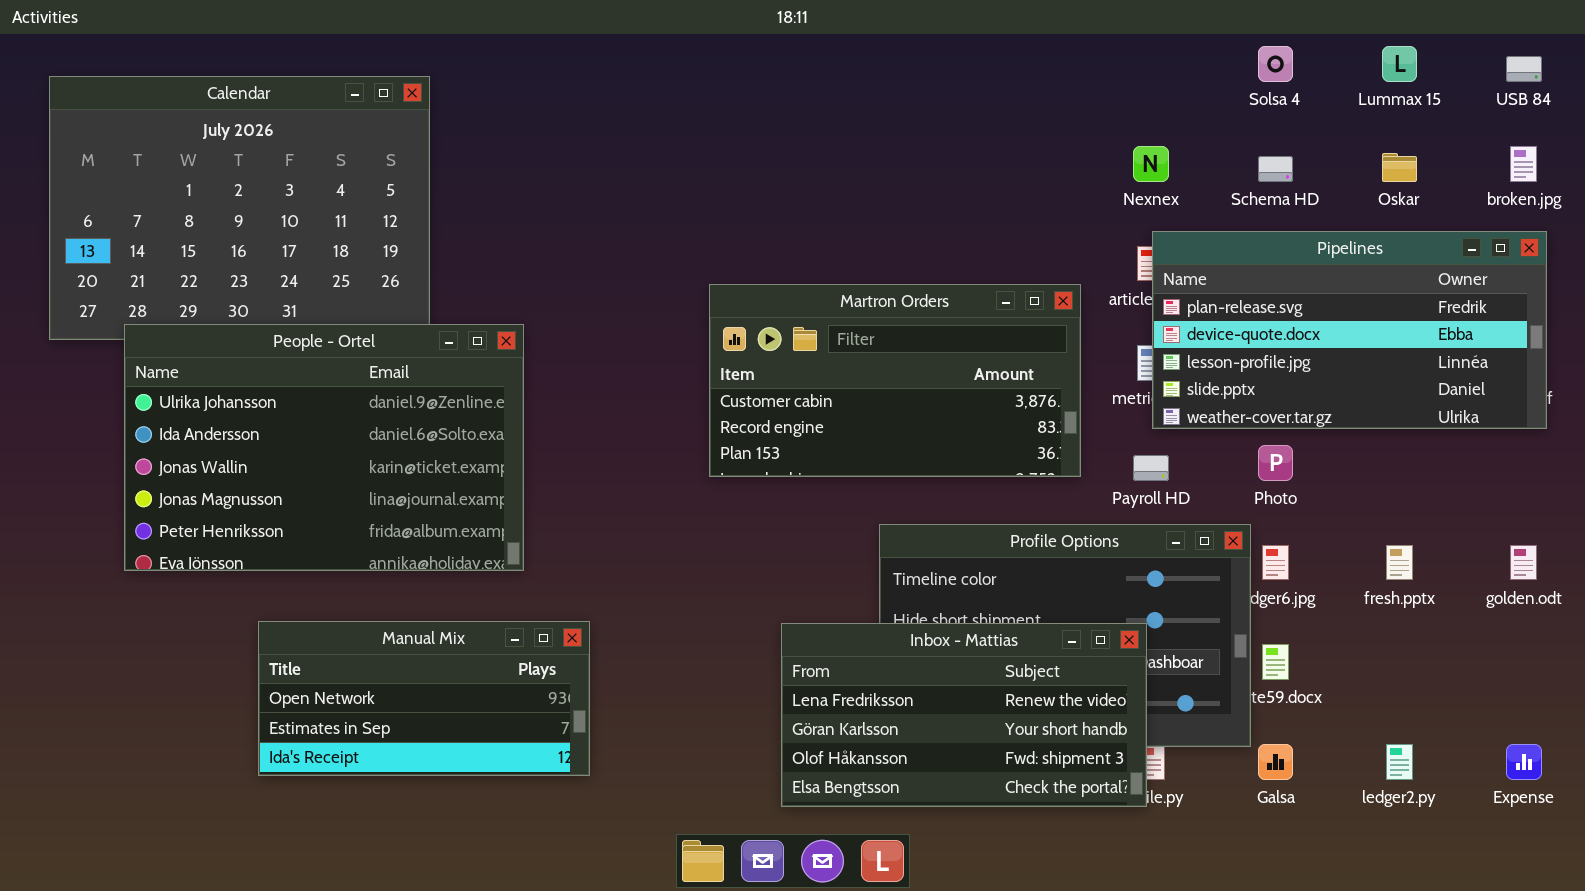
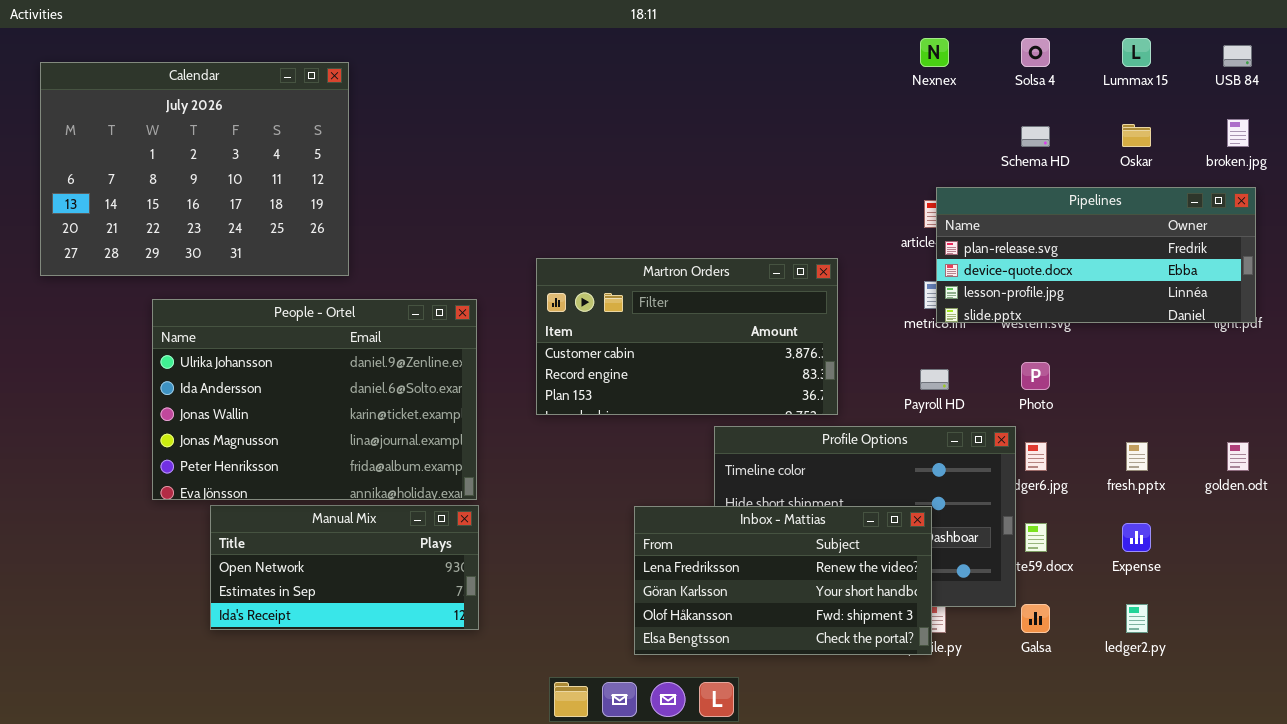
Nexnex: [1133,146,1169,182] -> [920,38,949,67], moved
Pipelines: [1152,231,1547,429] -> [936,187,1256,323], resized
Martron Orders: [709,284,1081,477] -> [536,258,838,415], moved
People - Ortel: [124,324,524,571] -> [152,299,477,500], moved
Expense: [1506,744,1542,780] -> [1122,523,1151,552], moved

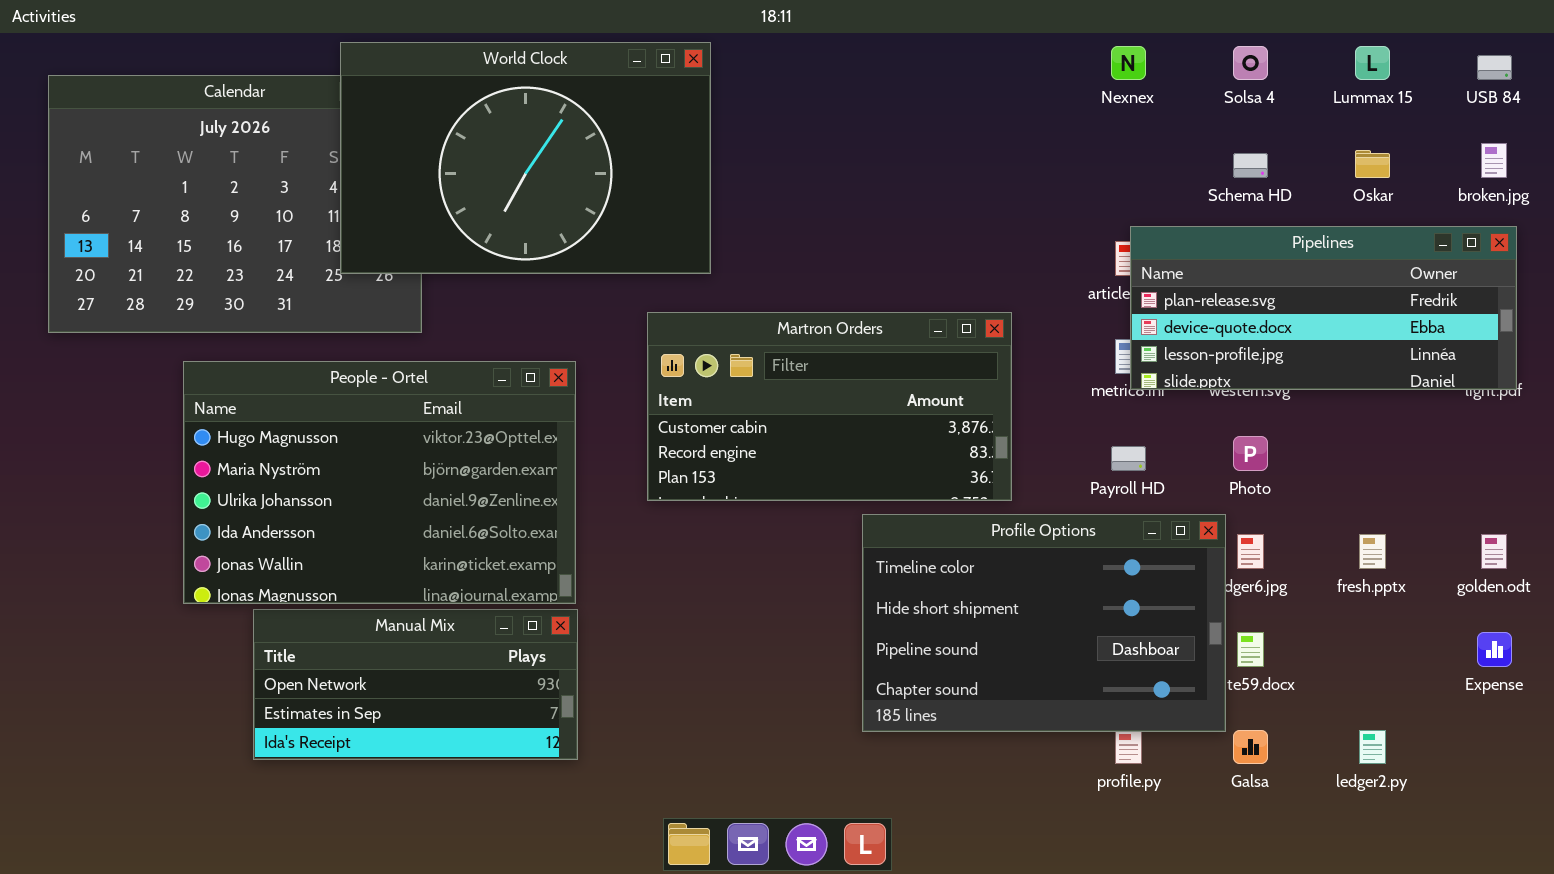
World Clock: none -> [340,42,711,274], opened
People - Ortel: [152,299,477,500] -> [183,361,576,604], scrolled up 2 rows
Inbox - Mattias: [634,506,932,655] -> none, closed
Expense: [1122,523,1151,552] -> [1477,632,1512,667], moved

